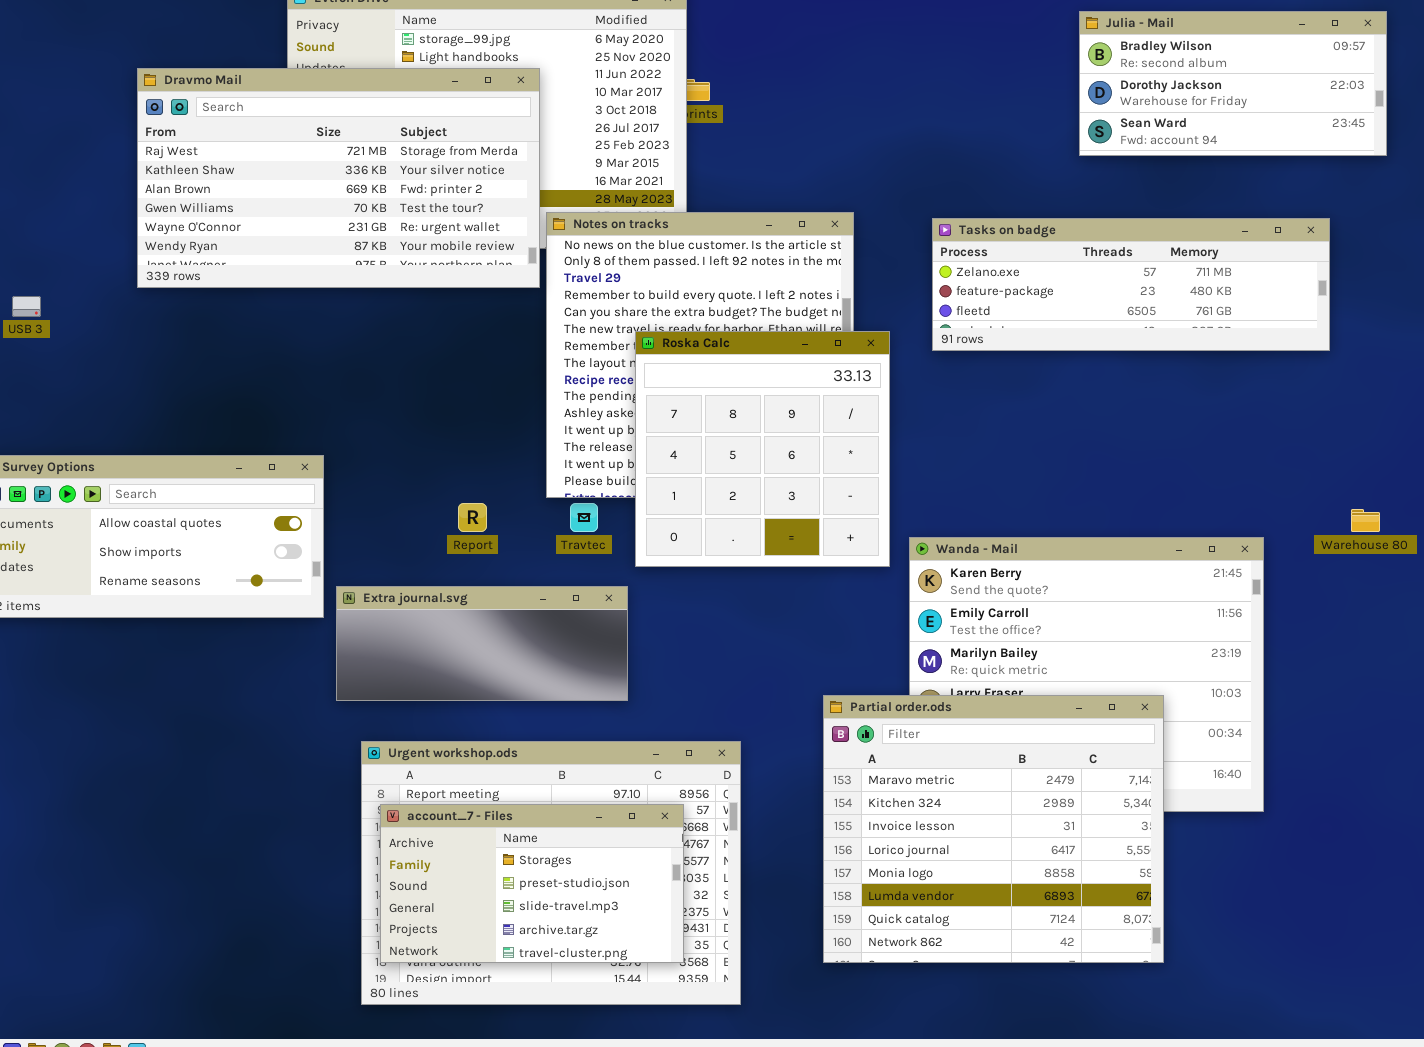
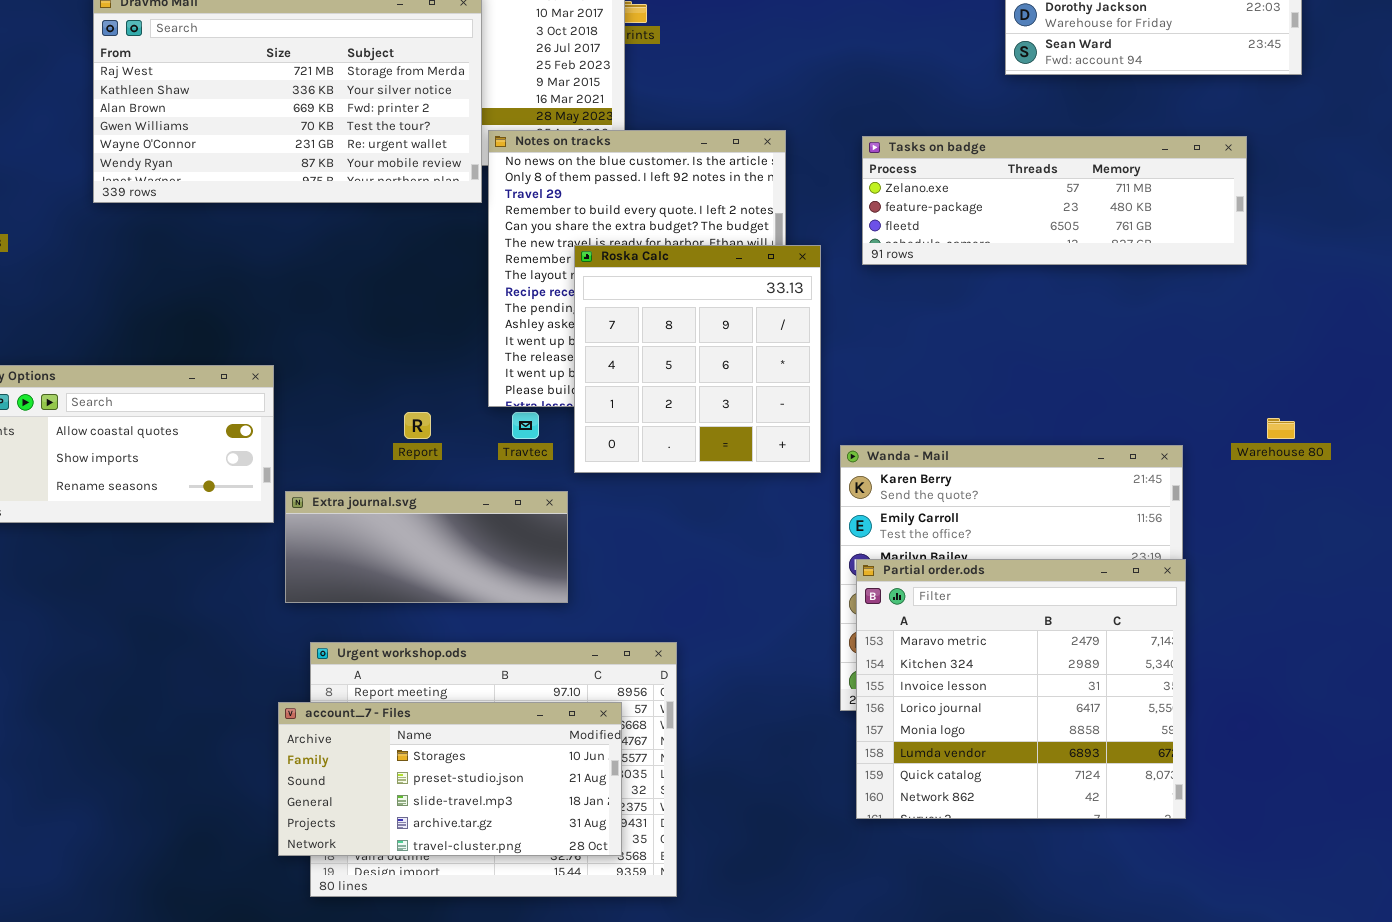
Partial order.ods: [823,695,1164,963] -> [856,559,1186,819], moved
account_7 - Files: [380,804,684,963] -> [278,702,622,856], resized

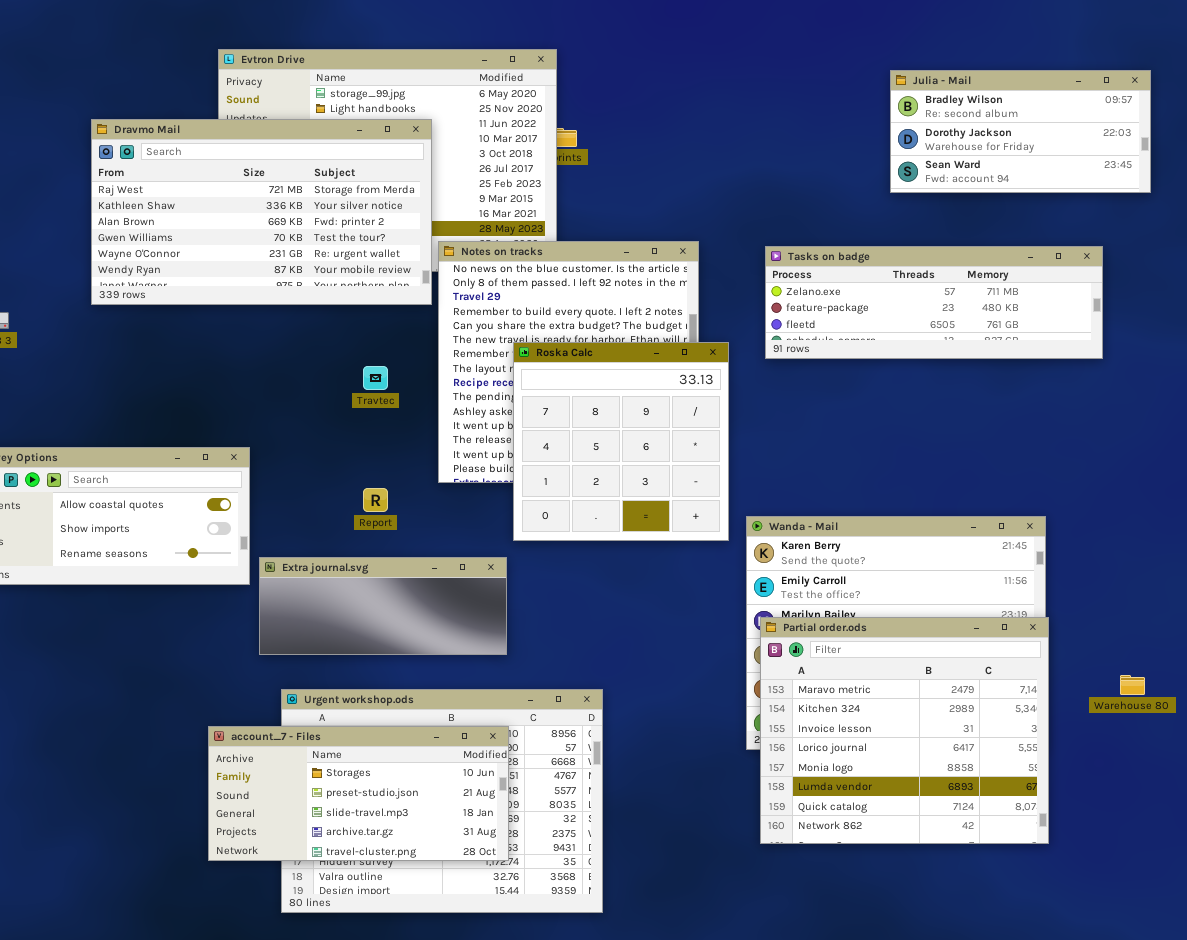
Travtec: [512,412,539,439] -> [363,366,388,390], moved
Warehouse 80: [1267,418,1295,439] -> [1120,675,1145,695], moved
account_7 - Files: [278,702,622,856] -> [208,726,509,861], moved

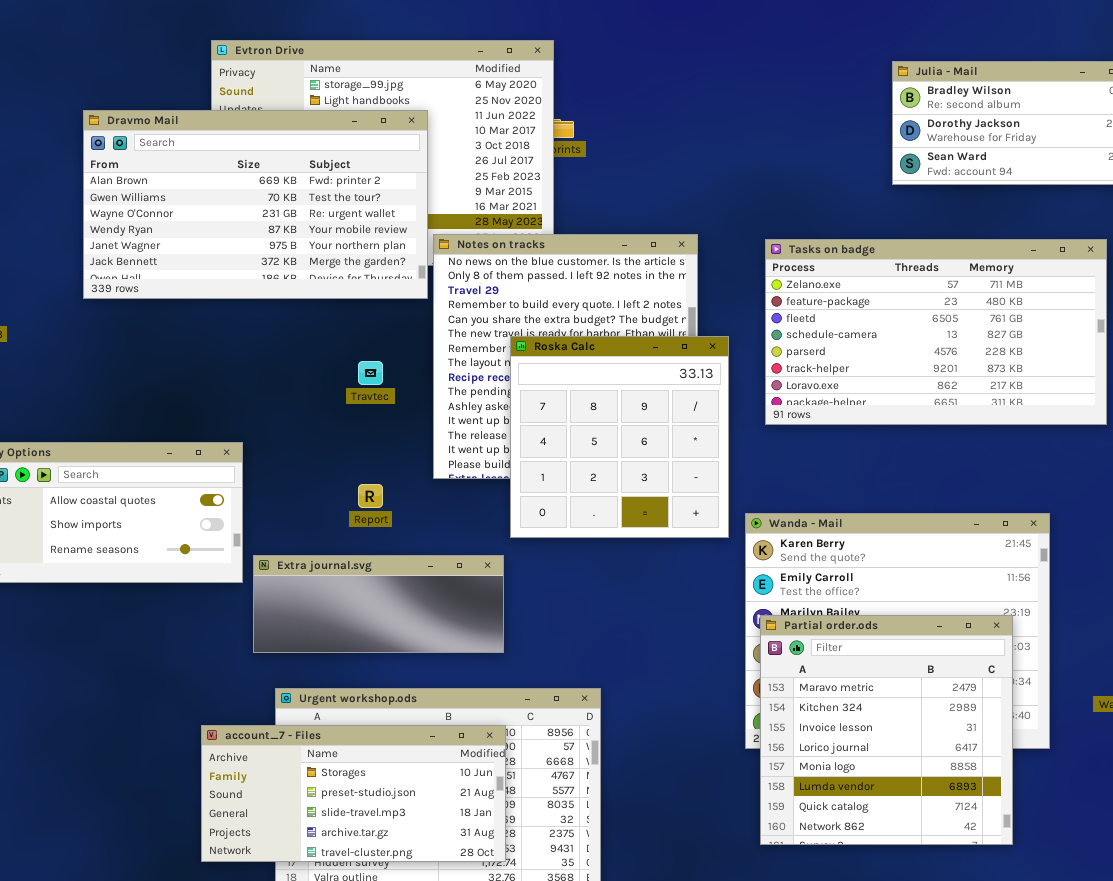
Dravmo Mail: [91,119,432,305] -> [83,110,428,299], scrolled down 2 rows
Tasks on badge: [765,246,1103,359] -> [765,239,1107,425], resized
Partial order.ods: [760,617,1049,844] -> [760,615,1013,845], resized

